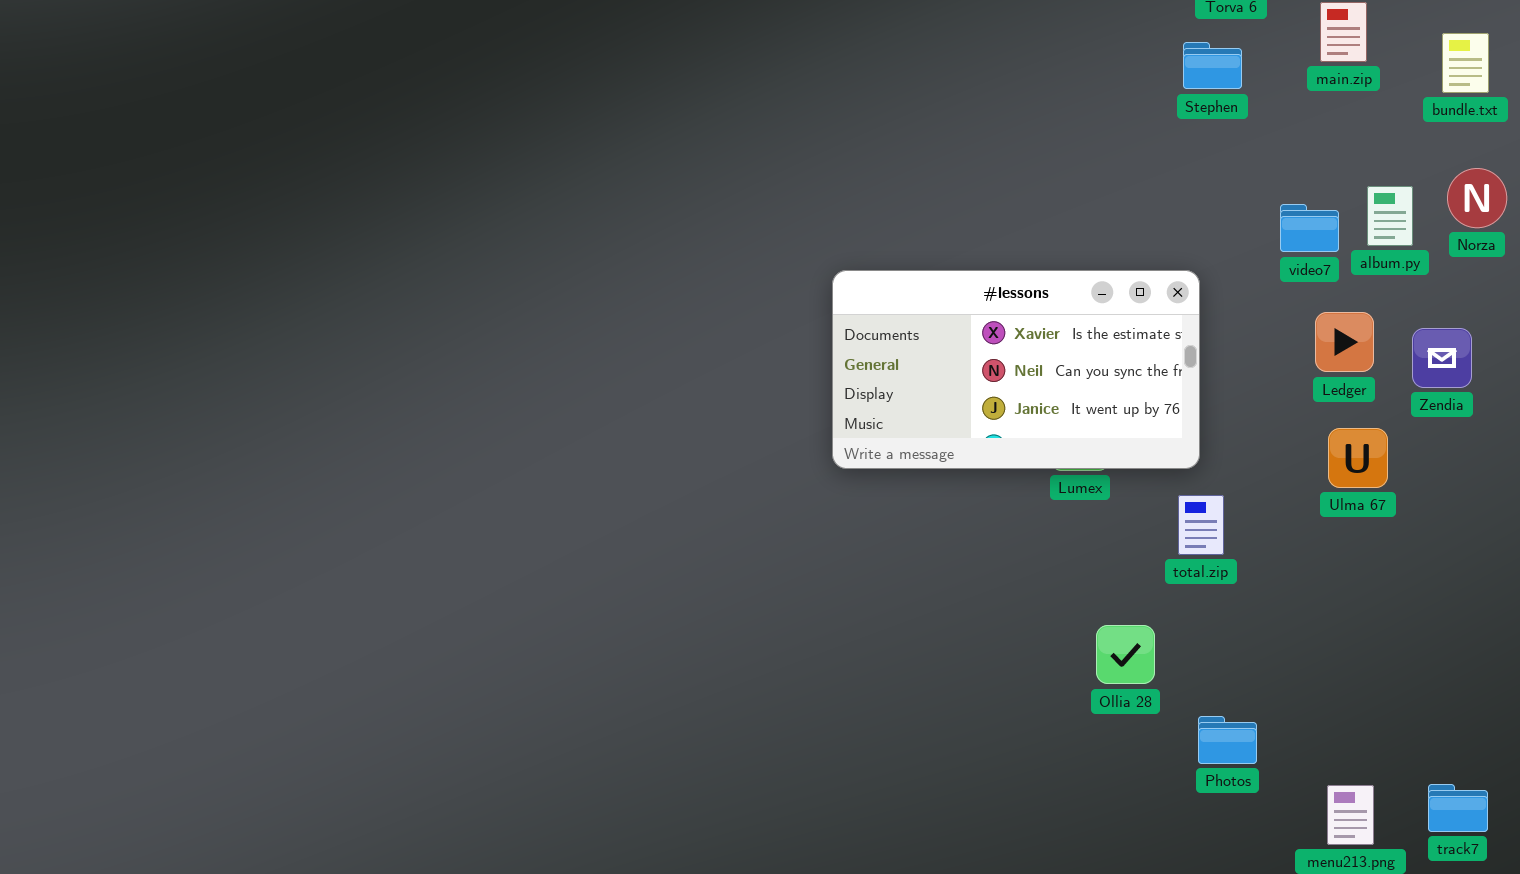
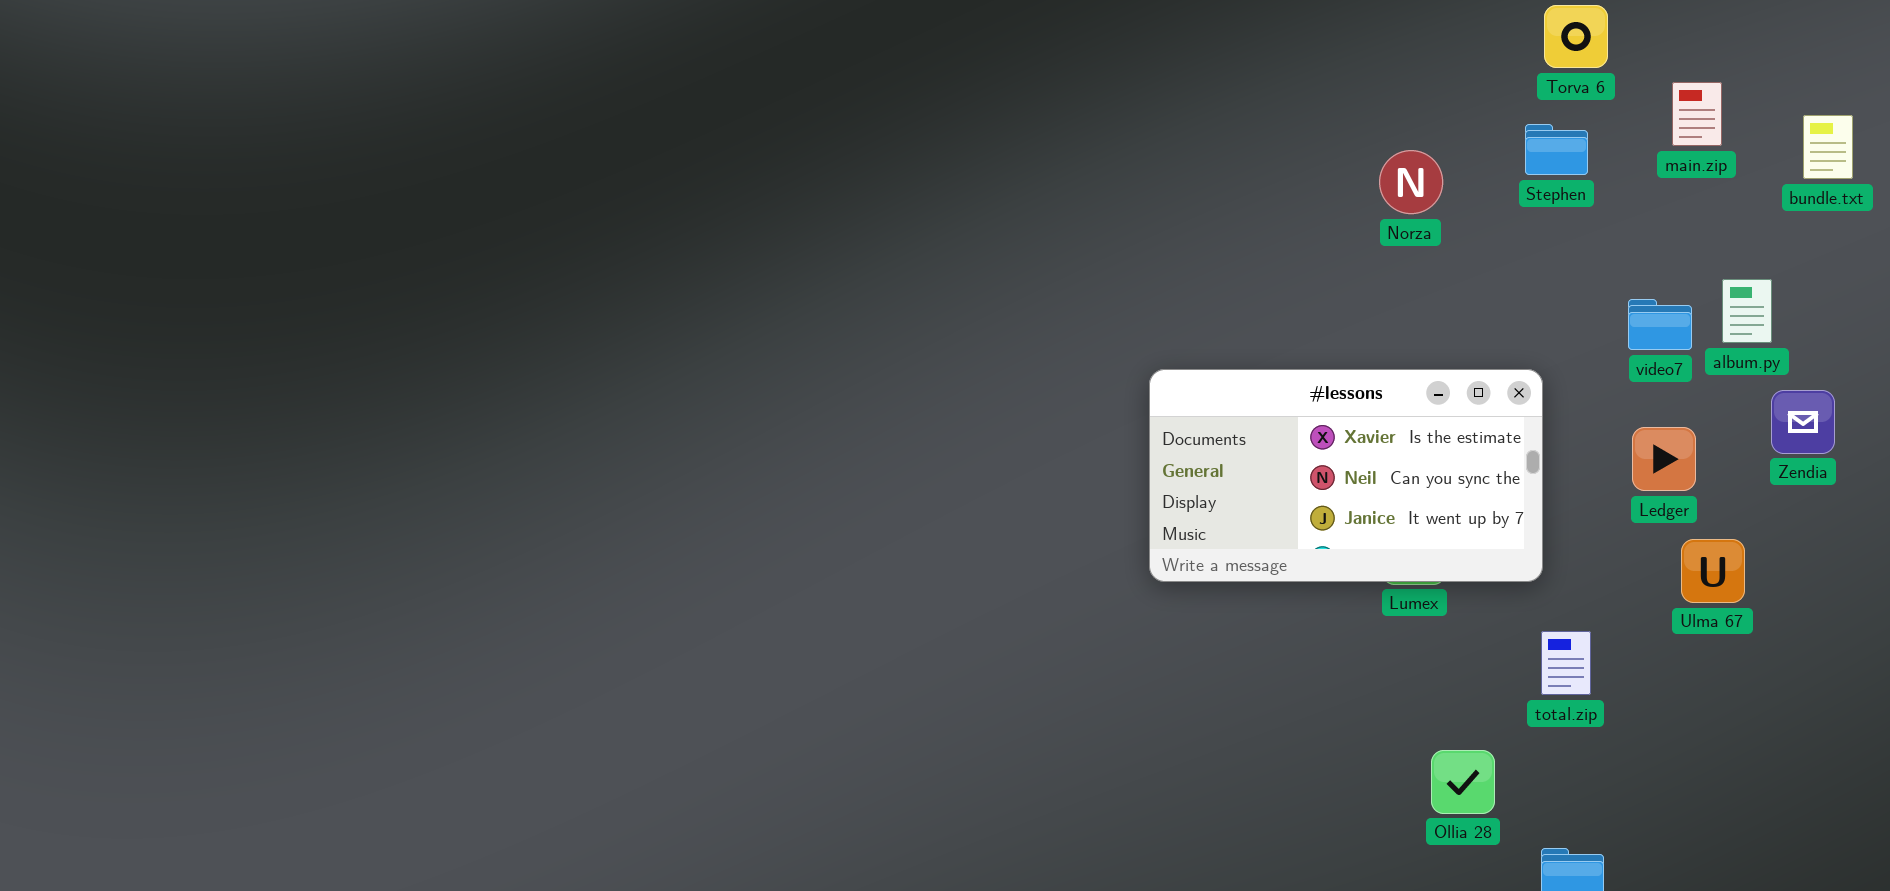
Norza: [1447,168,1507,228] -> [1379,150,1443,214], moved
Ledger: [1315,312,1374,372] -> [1632,427,1696,491], moved
Zendia: [1412,328,1472,388] -> [1771,390,1835,454], moved
total.zip: [1178,495,1224,555] -> [1541,631,1591,695], moved

